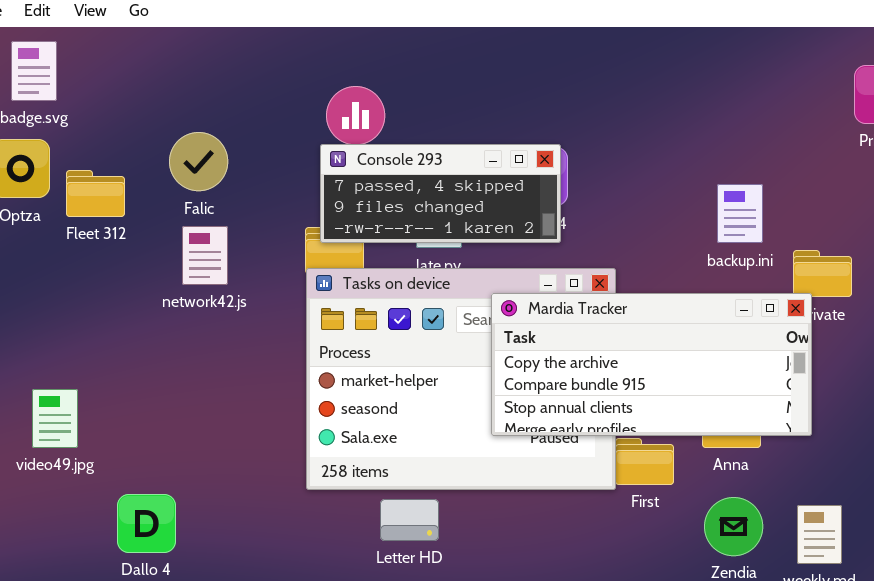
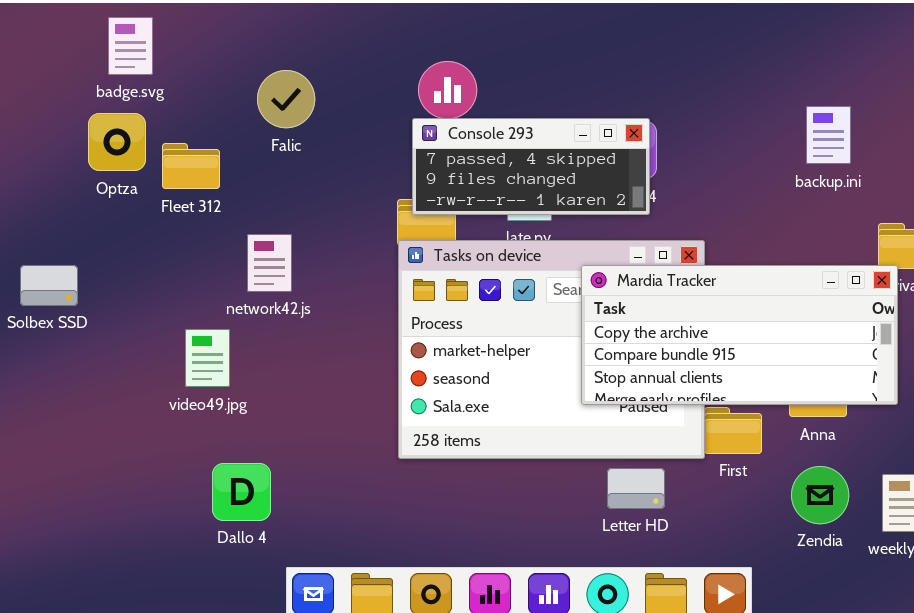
Falic: [169,132,228,191] -> [257,70,315,128], moved
backup.ini: [717,184,763,243] -> [806,106,851,164], moved
network42.js: [182,226,228,285] -> [247,234,292,292], moved
video49.jpg: [32,389,78,448] -> [185,329,230,387], moved
Letter HD: [380,499,439,541] -> [607,468,665,509], moved

